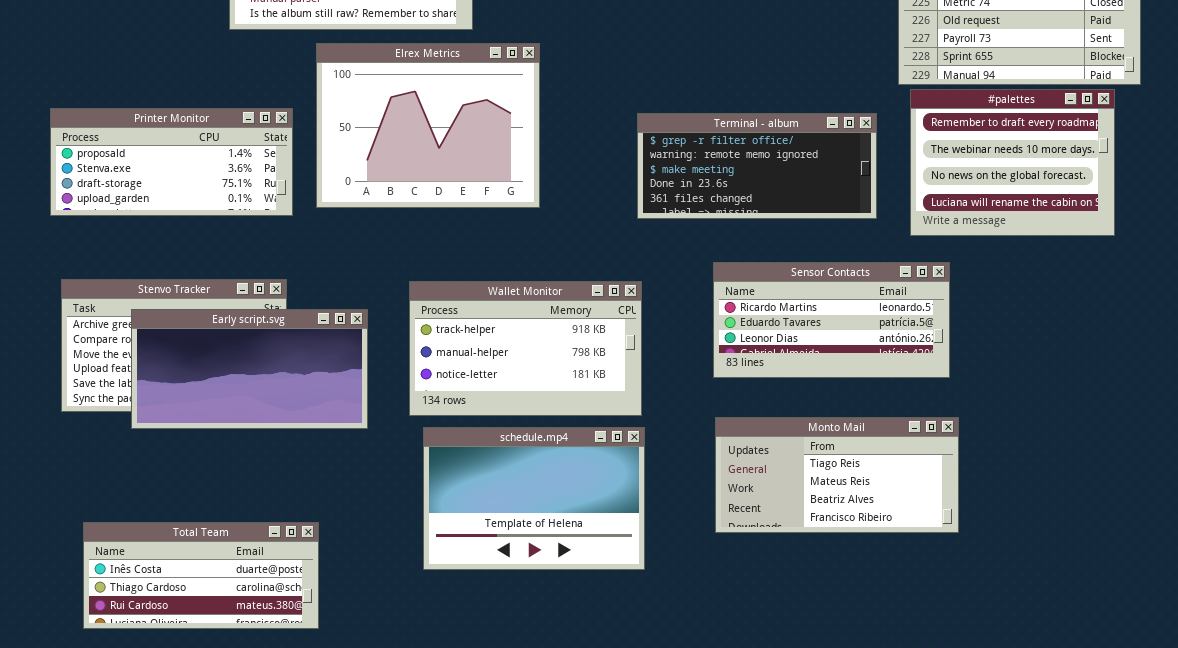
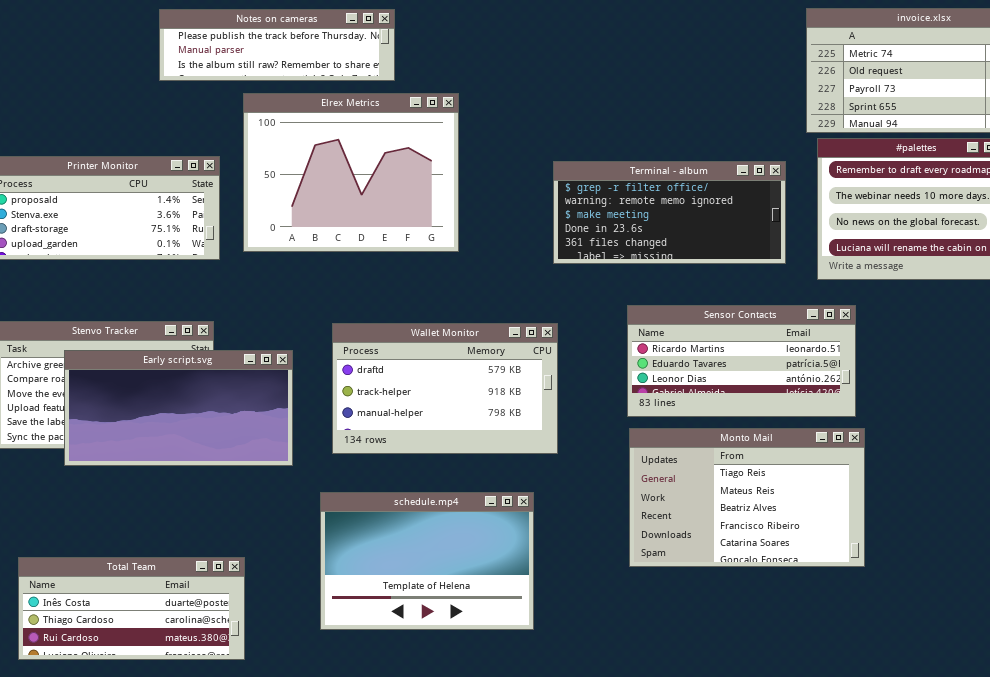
Wallet Monitor: [409,281,642,416] -> [332,323,558,454], scrolled up 1 row
Monto Mail: [715,417,959,533] -> [629,428,865,567], resized
schedule.mp4: [423,427,645,570] -> [320,492,534,630], moved

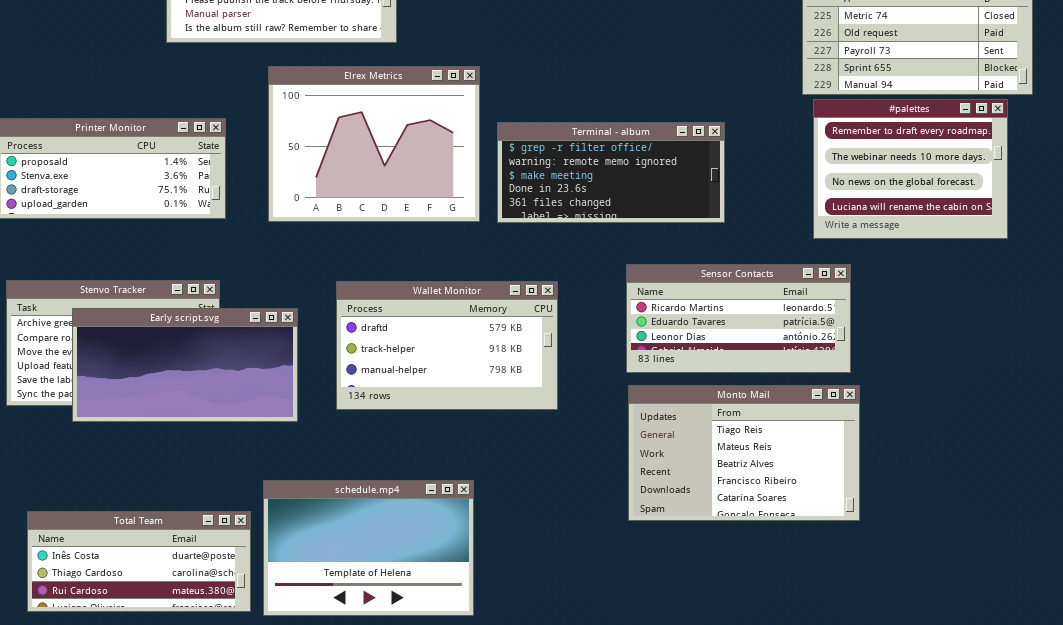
Elrex Metrics: [243,93,459,252] -> [268,66,480,222], moved
Terminal - album: [553,161,786,264] -> [497,122,725,223], moved
schedule.mp4: [320,492,534,630] -> [263,480,474,616], moved

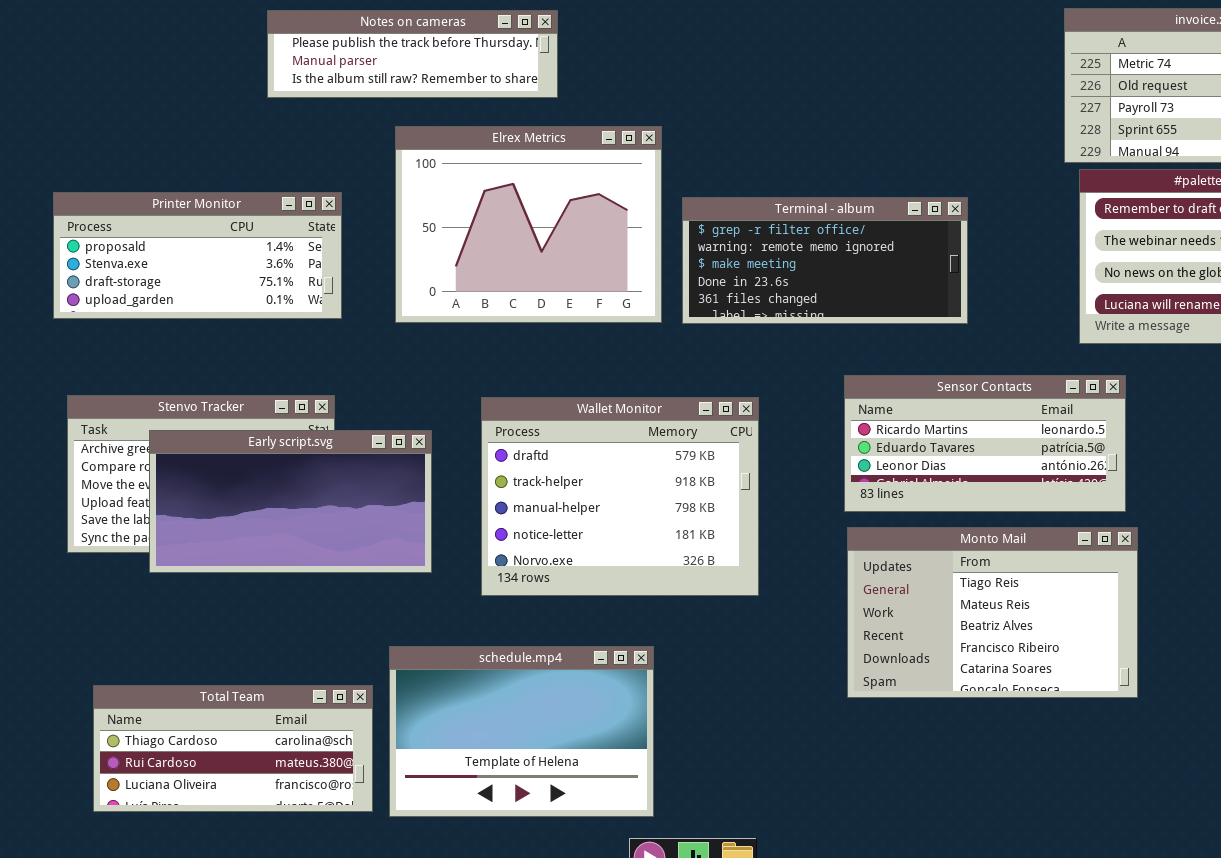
Wallet Monitor: [336,281,558,410] -> [481,397,759,596], resized
Total Team: [27,511,251,612] -> [93,685,373,812], scrolled down 1 row

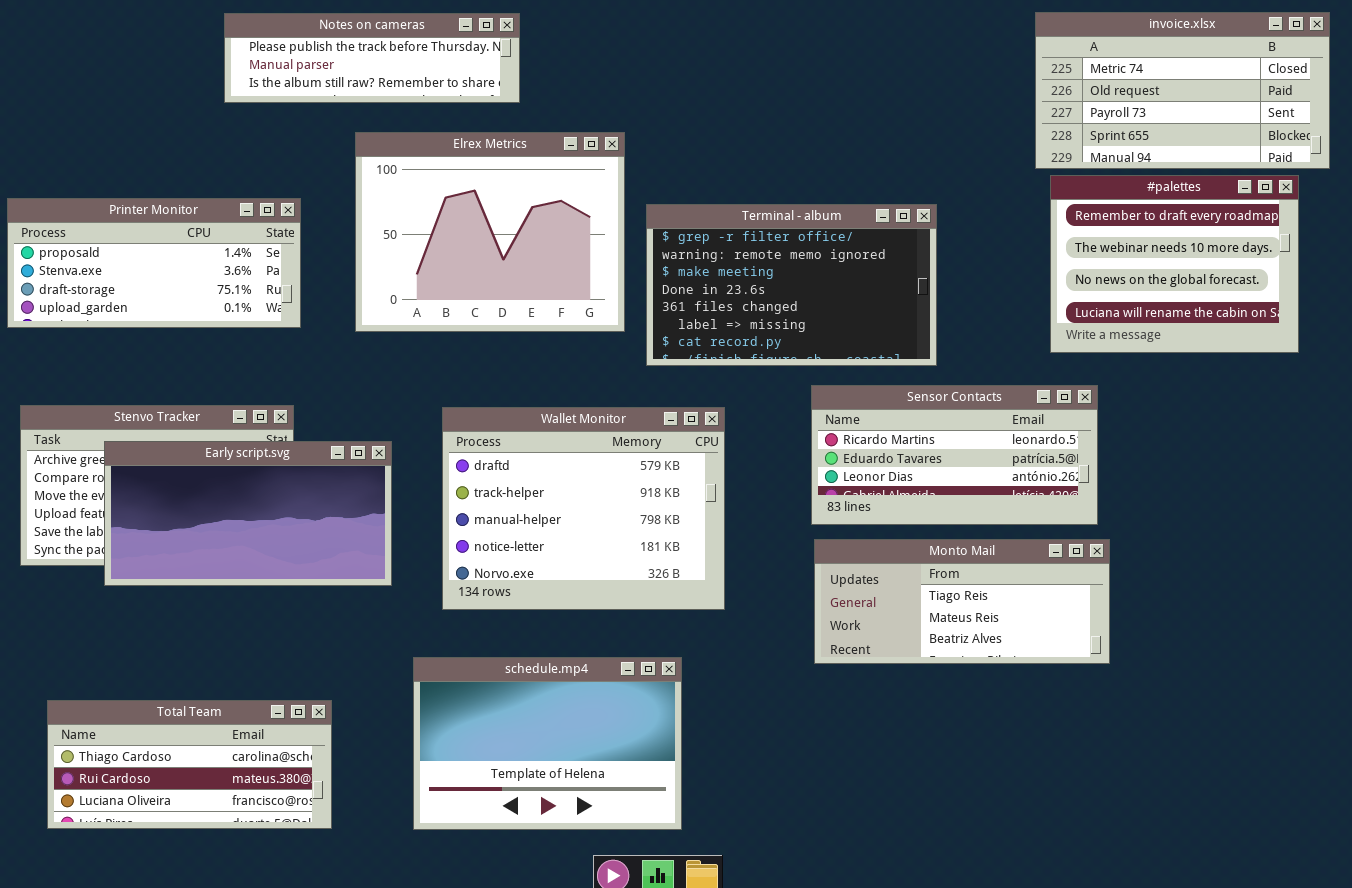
Terminal - album: [682,197,968,324] -> [646,204,937,366], resized
Monto Mail: [847,527,1138,698] -> [814,539,1110,664], resized
schedule.mp4: [389,646,654,817] -> [413,657,682,830], moved

